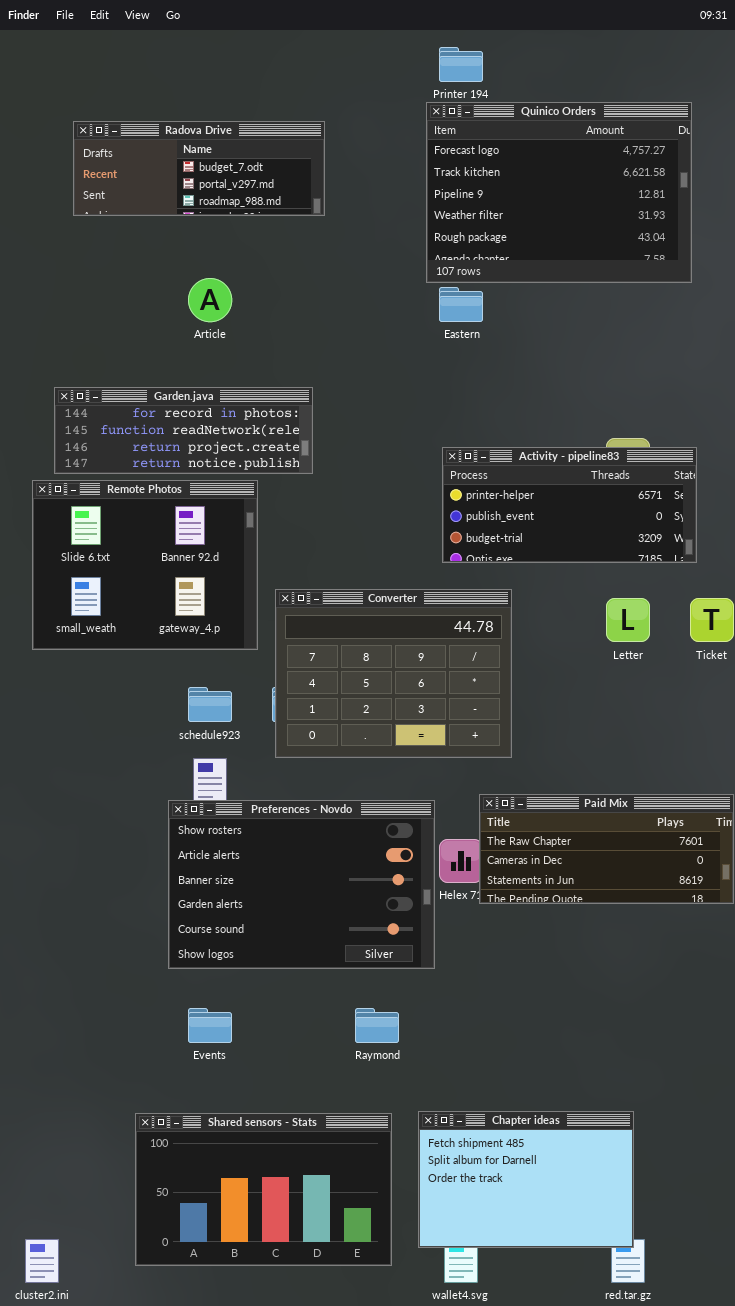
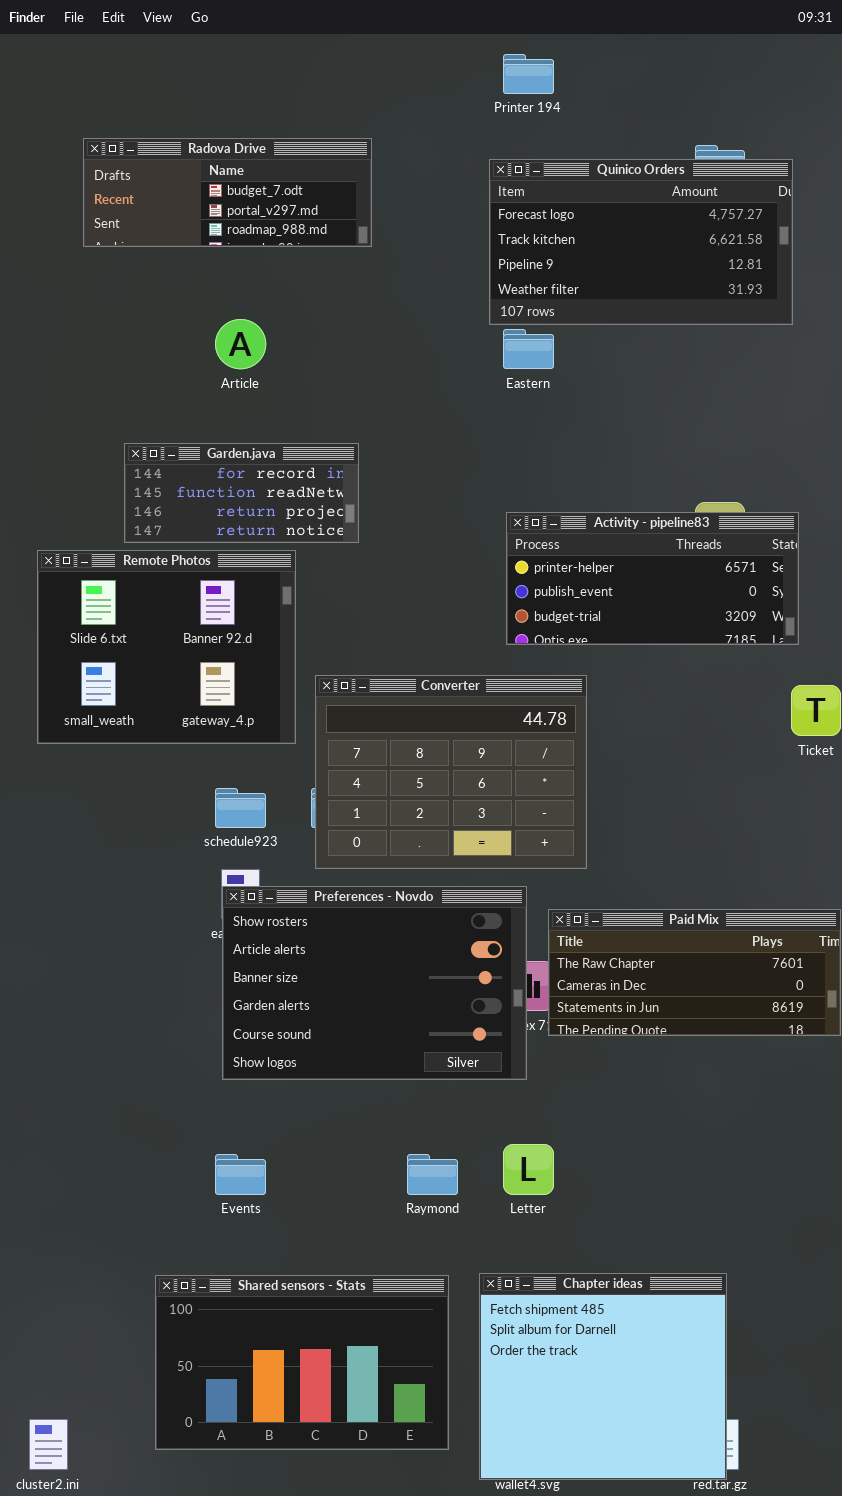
Quinico Orders: [426,102,692,283] -> [489,159,793,325], resized
Garden.java: [54,387,313,474] -> [124,443,359,543], resized
Letter: [606,598,650,642] -> [503,1144,554,1195], moved
Preferences - Novdo: [168,800,435,969] -> [222,886,527,1080], moved
Chapter ideas: [418,1111,634,1248] -> [479,1273,727,1480], resized

